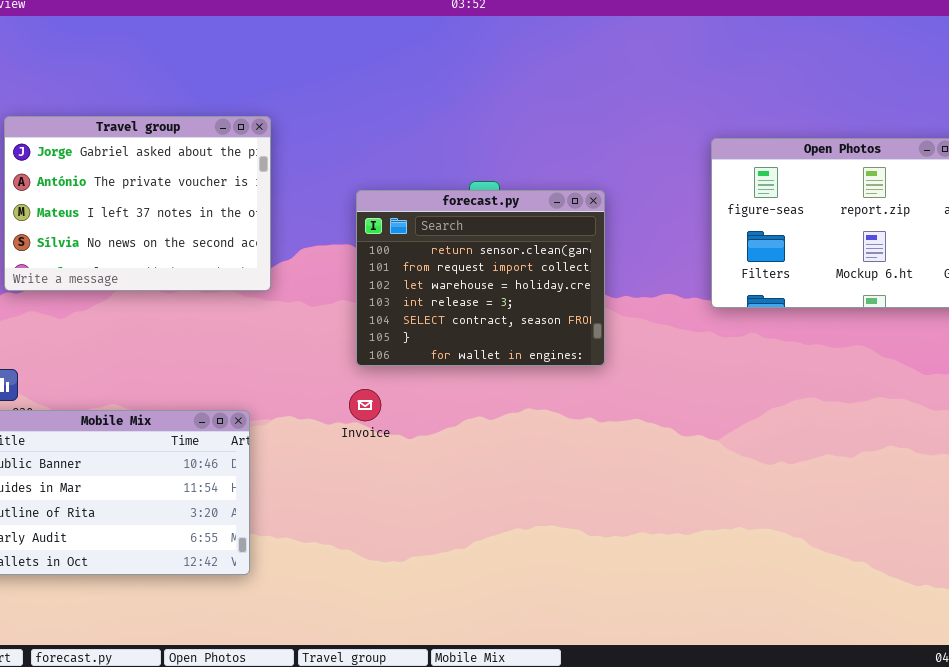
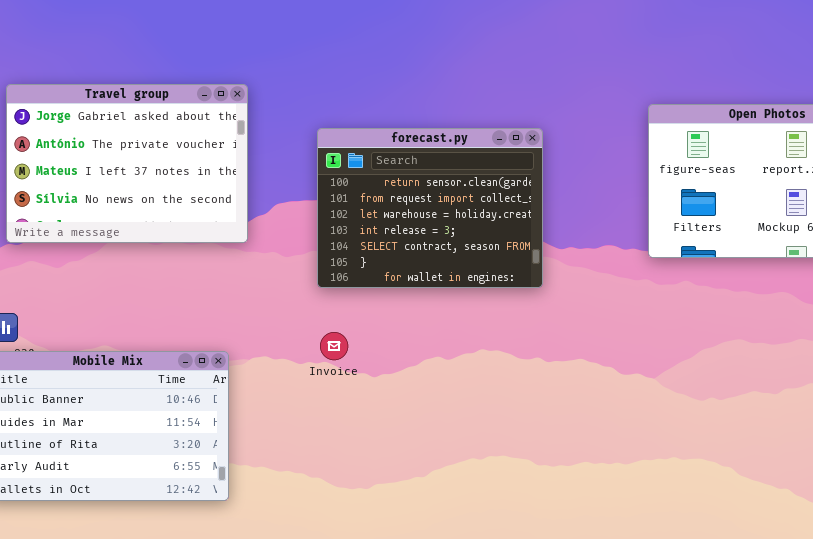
forecast.py: [356,190,605,366] -> [317,128,543,288], moved

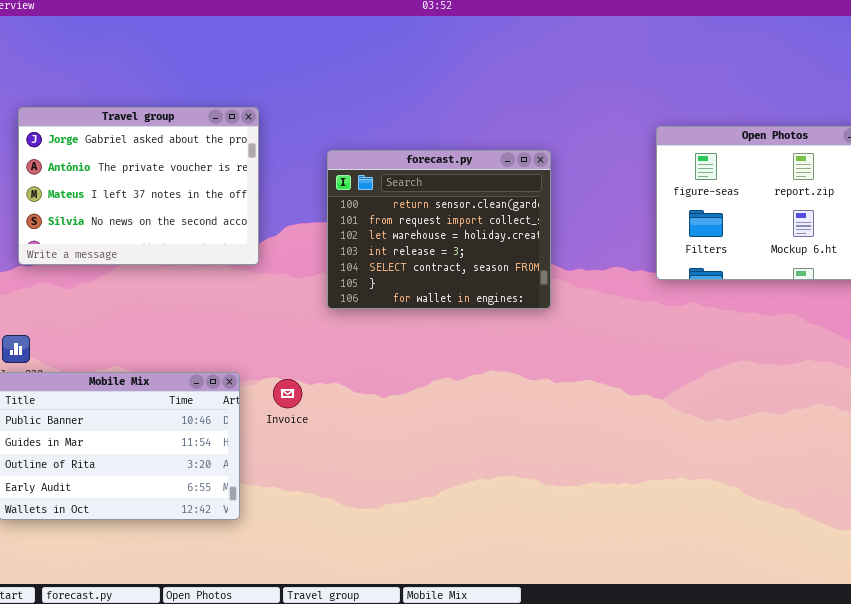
Invoice: [320,332,348,360] -> [273,379,302,408], moved

